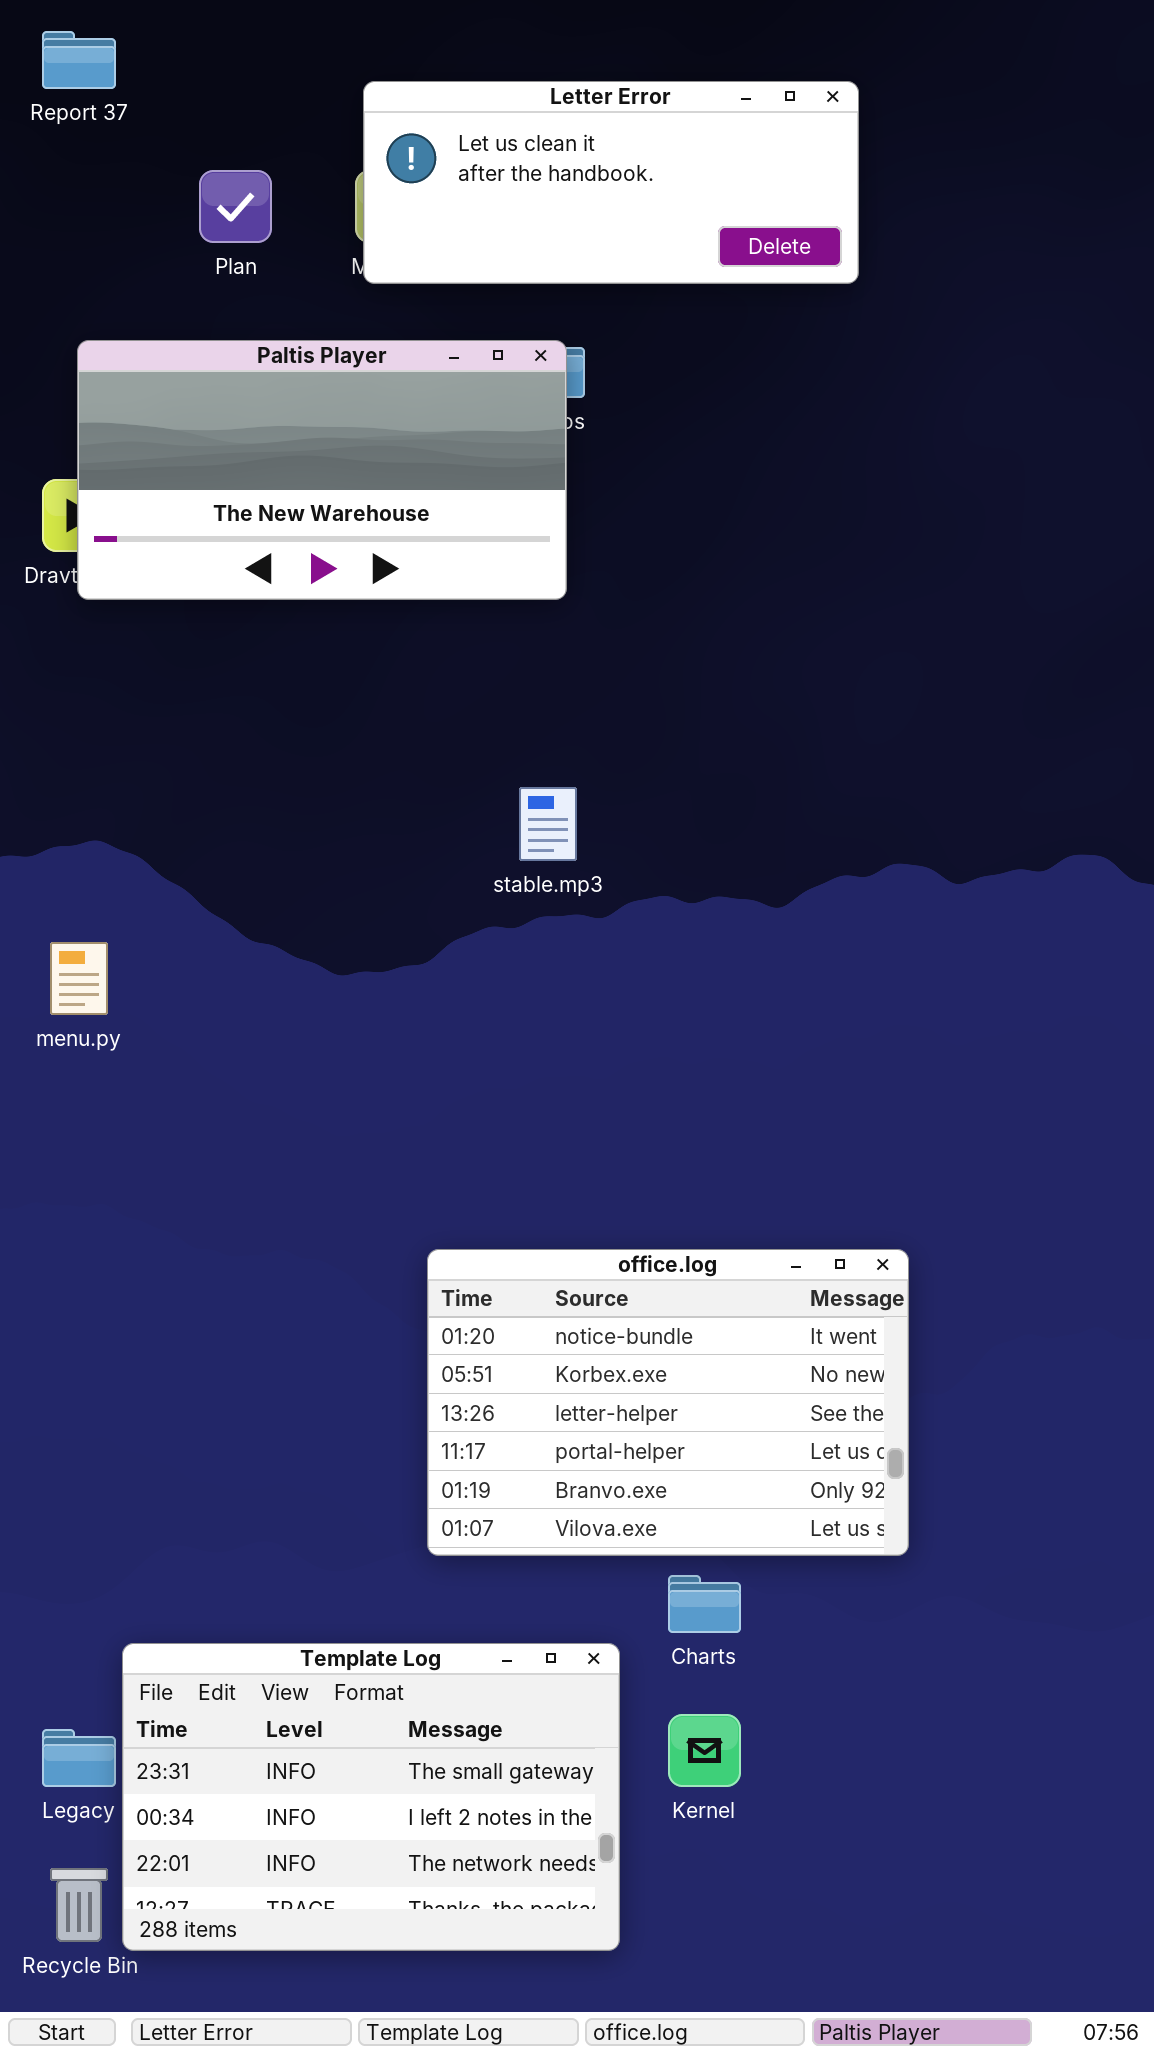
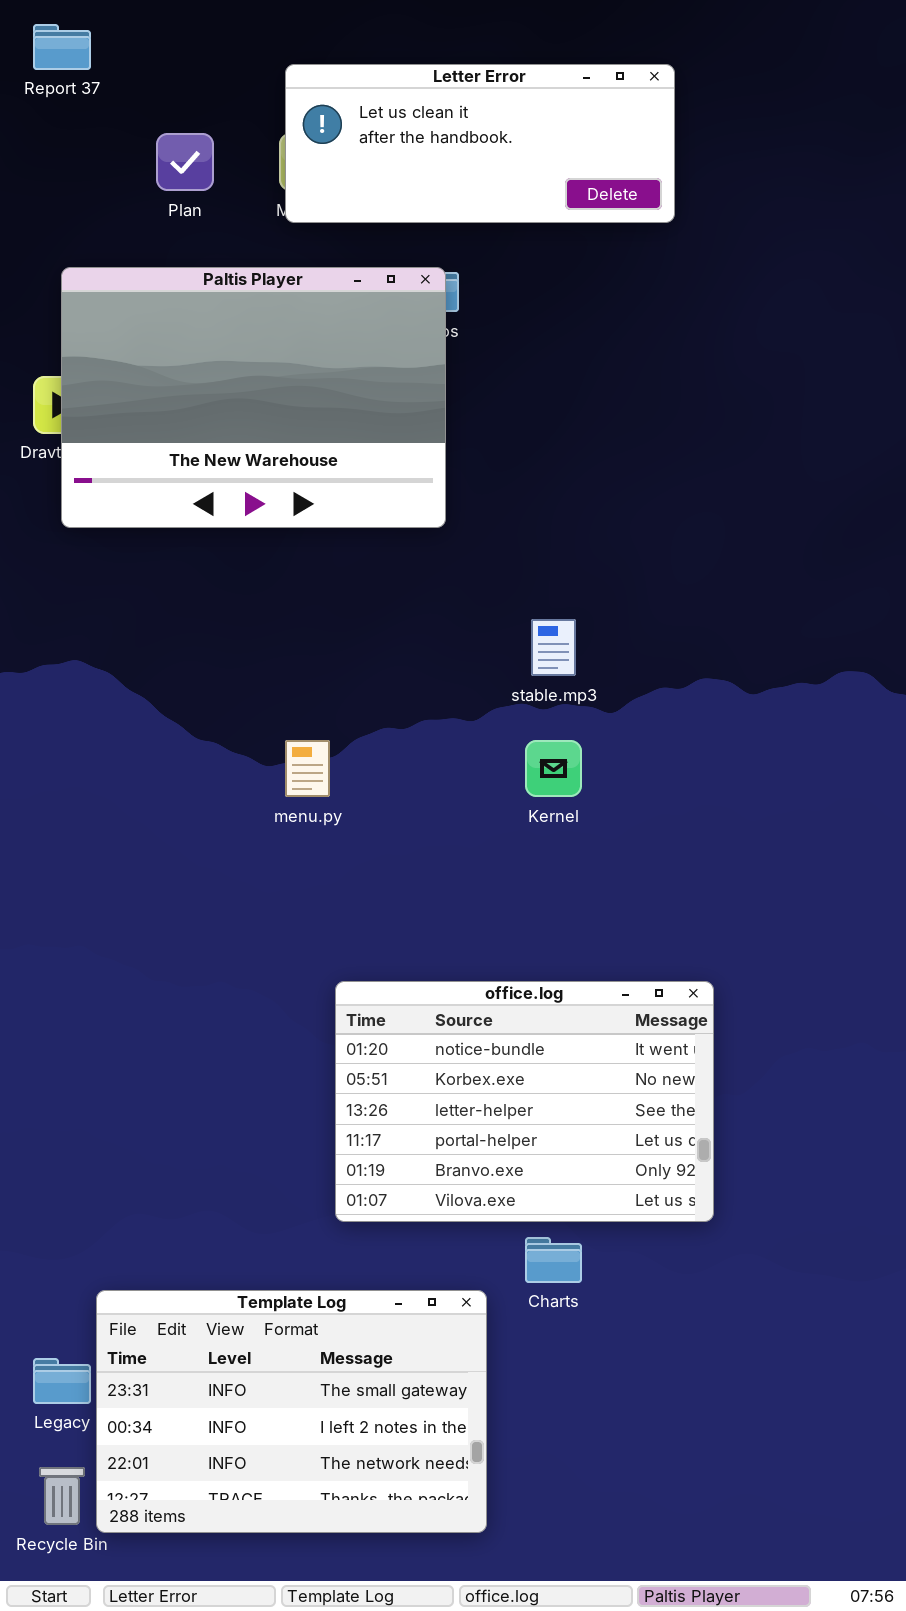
Paltis Player: [77,340,567,600] -> [61,267,446,528], resized
stable.mp3: [519,787,577,861] -> [531,619,576,676], moved
menu.py: [50,942,108,1015] -> [285,740,330,797], moved
Kernel: [668,1714,741,1787] -> [525,740,582,797], moved

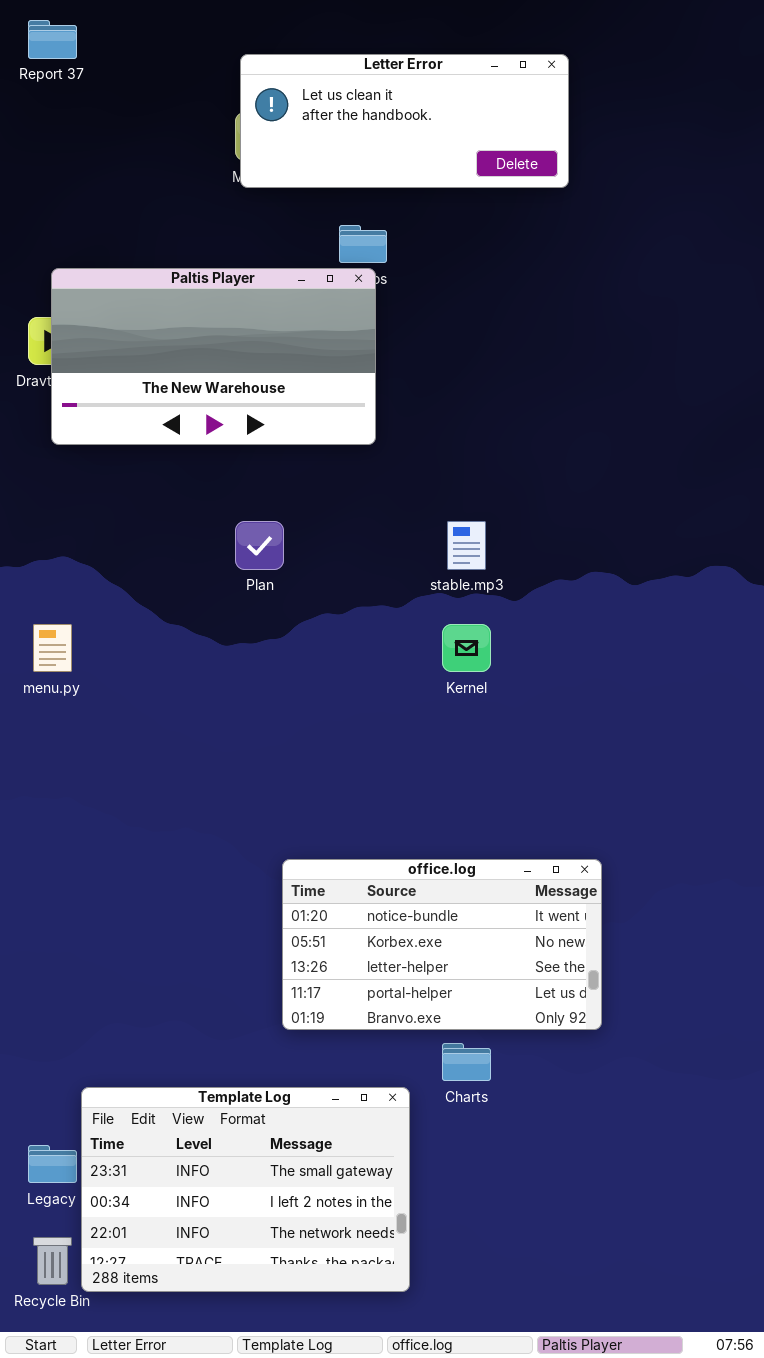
Plan: [156,133,214,191] -> [235,521,284,570], moved
Paltis Player: [61,267,446,528] -> [51,268,376,445], resized
menu.py: [285,740,330,797] -> [33,624,72,672], moved
office.log: [335,981,714,1222] -> [282,859,602,1030], resized

